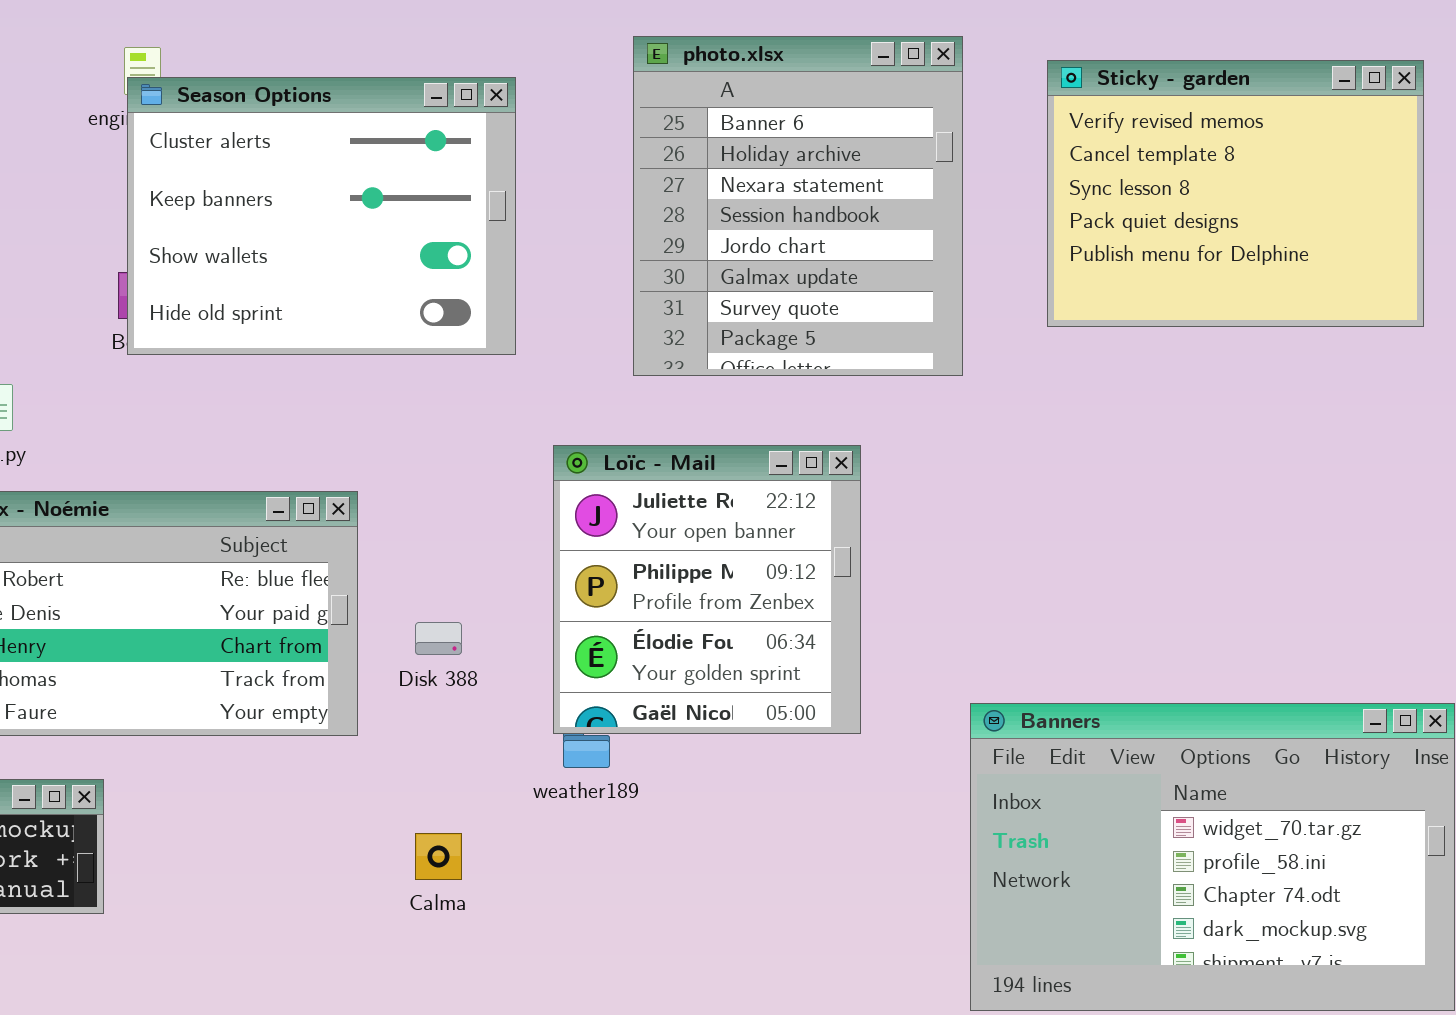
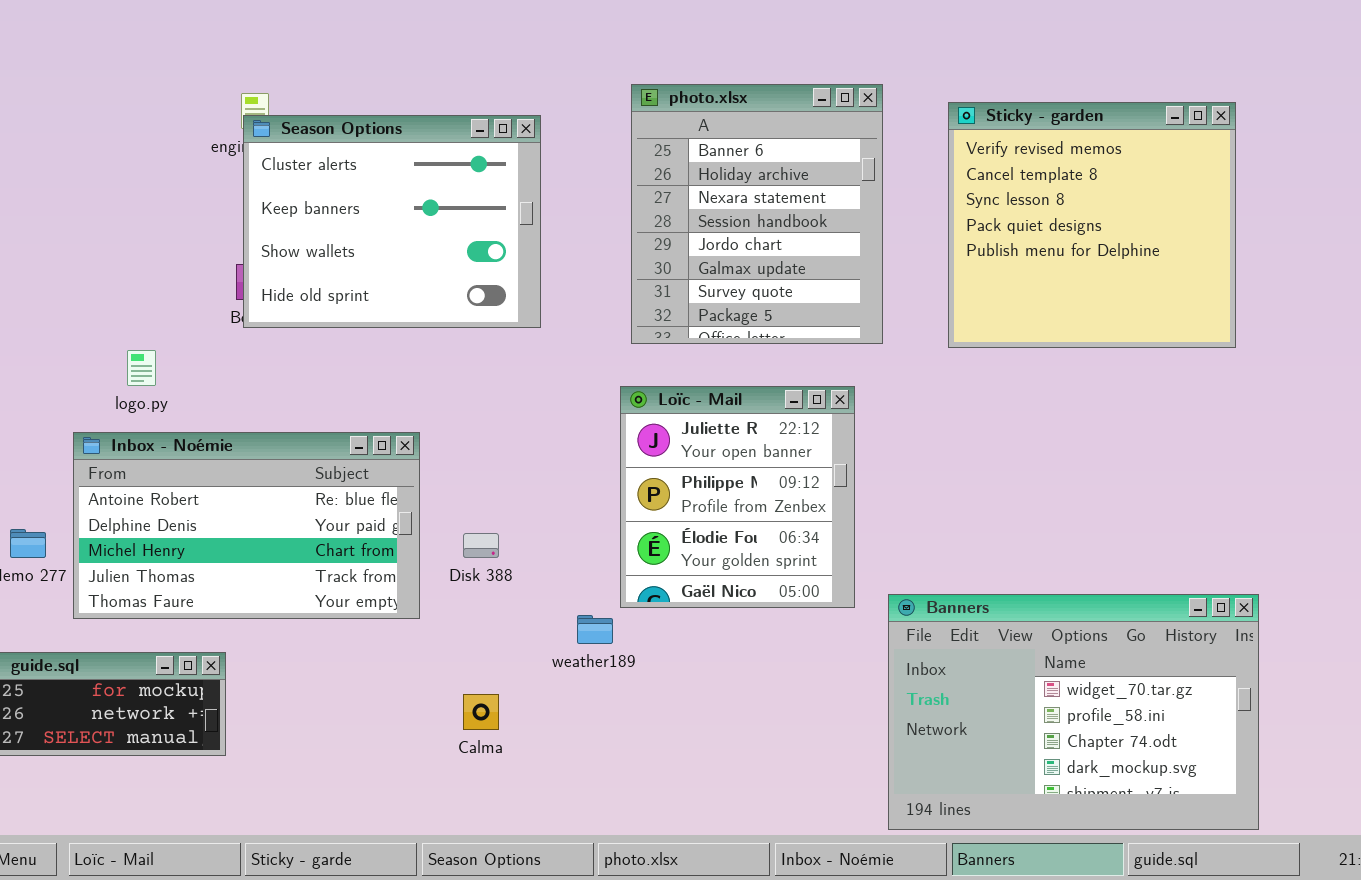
Sticky - garden: [1047,60,1424,327] -> [948,102,1236,348], resized
Loïc - Mail: [553,445,861,734] -> [620,386,855,608], moved

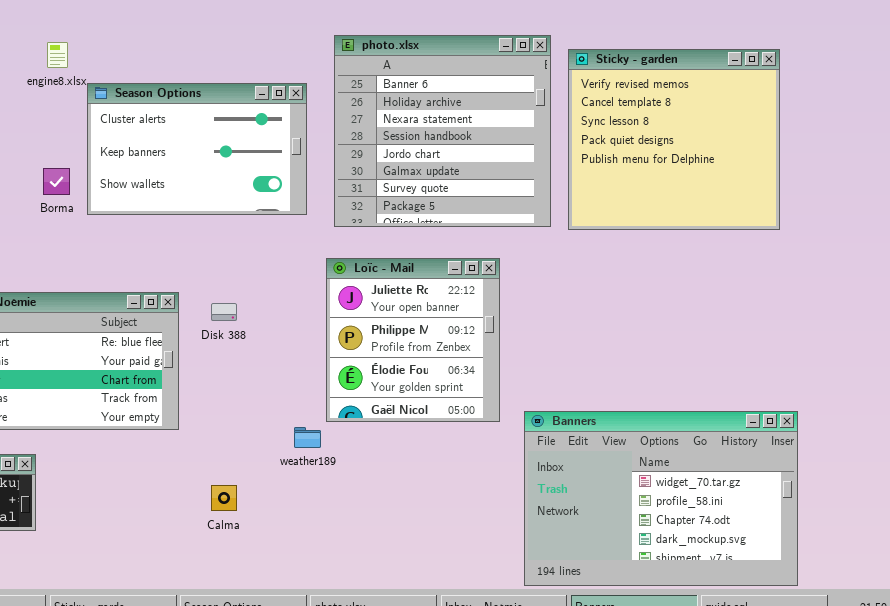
photo.xlsx: [631,84,883,344] -> [334,35,551,227], resized
Season Options: [243,115,541,328] -> [87,83,307,215], moved, resized
Disk 388: [463,533,499,558] -> [211,303,237,321], moved

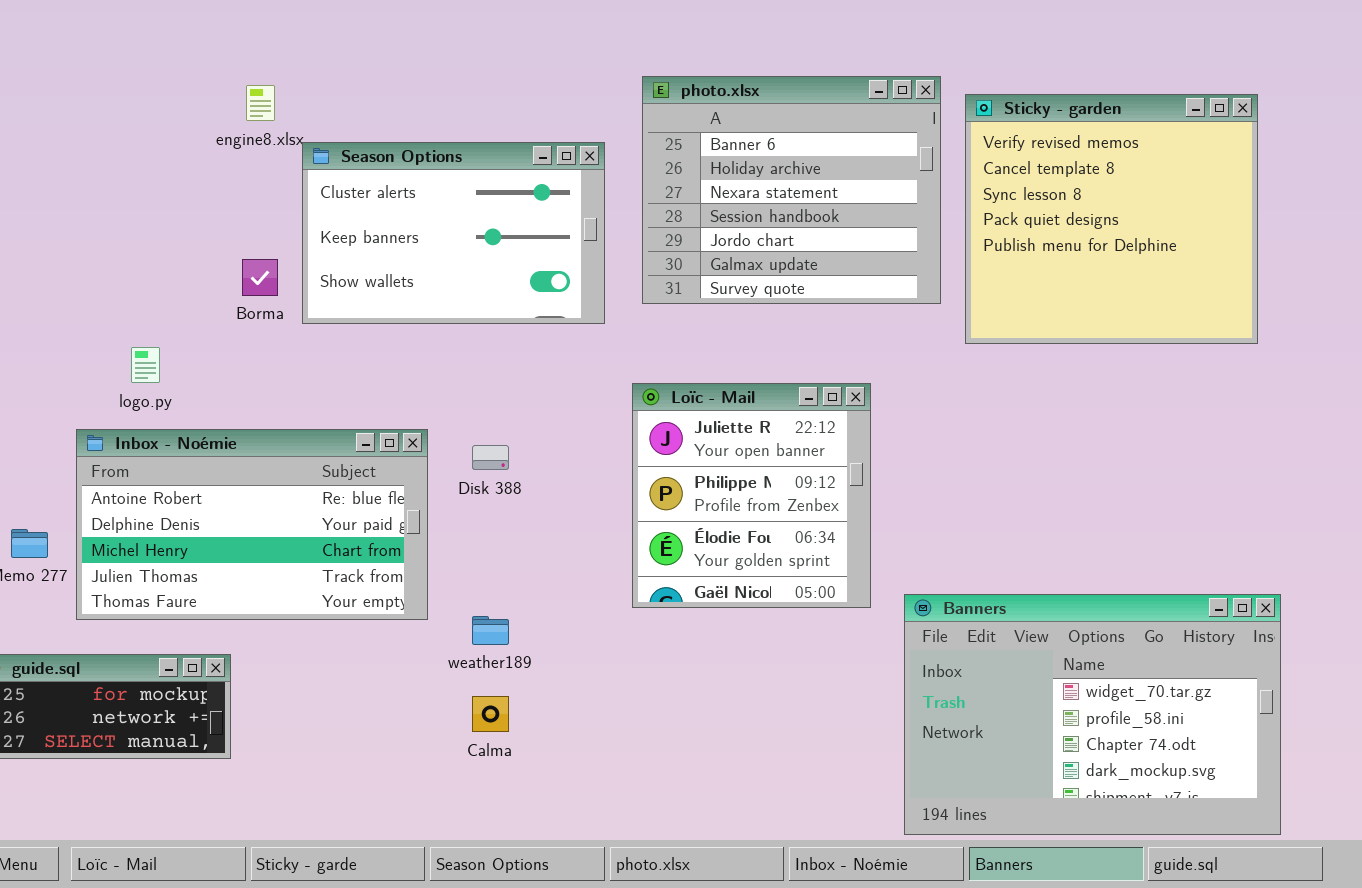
photo.xlsx: [334,35,551,227] -> [642,76,941,304], resized
weather189: [294,427,321,448] -> [472,616,509,645], moved

